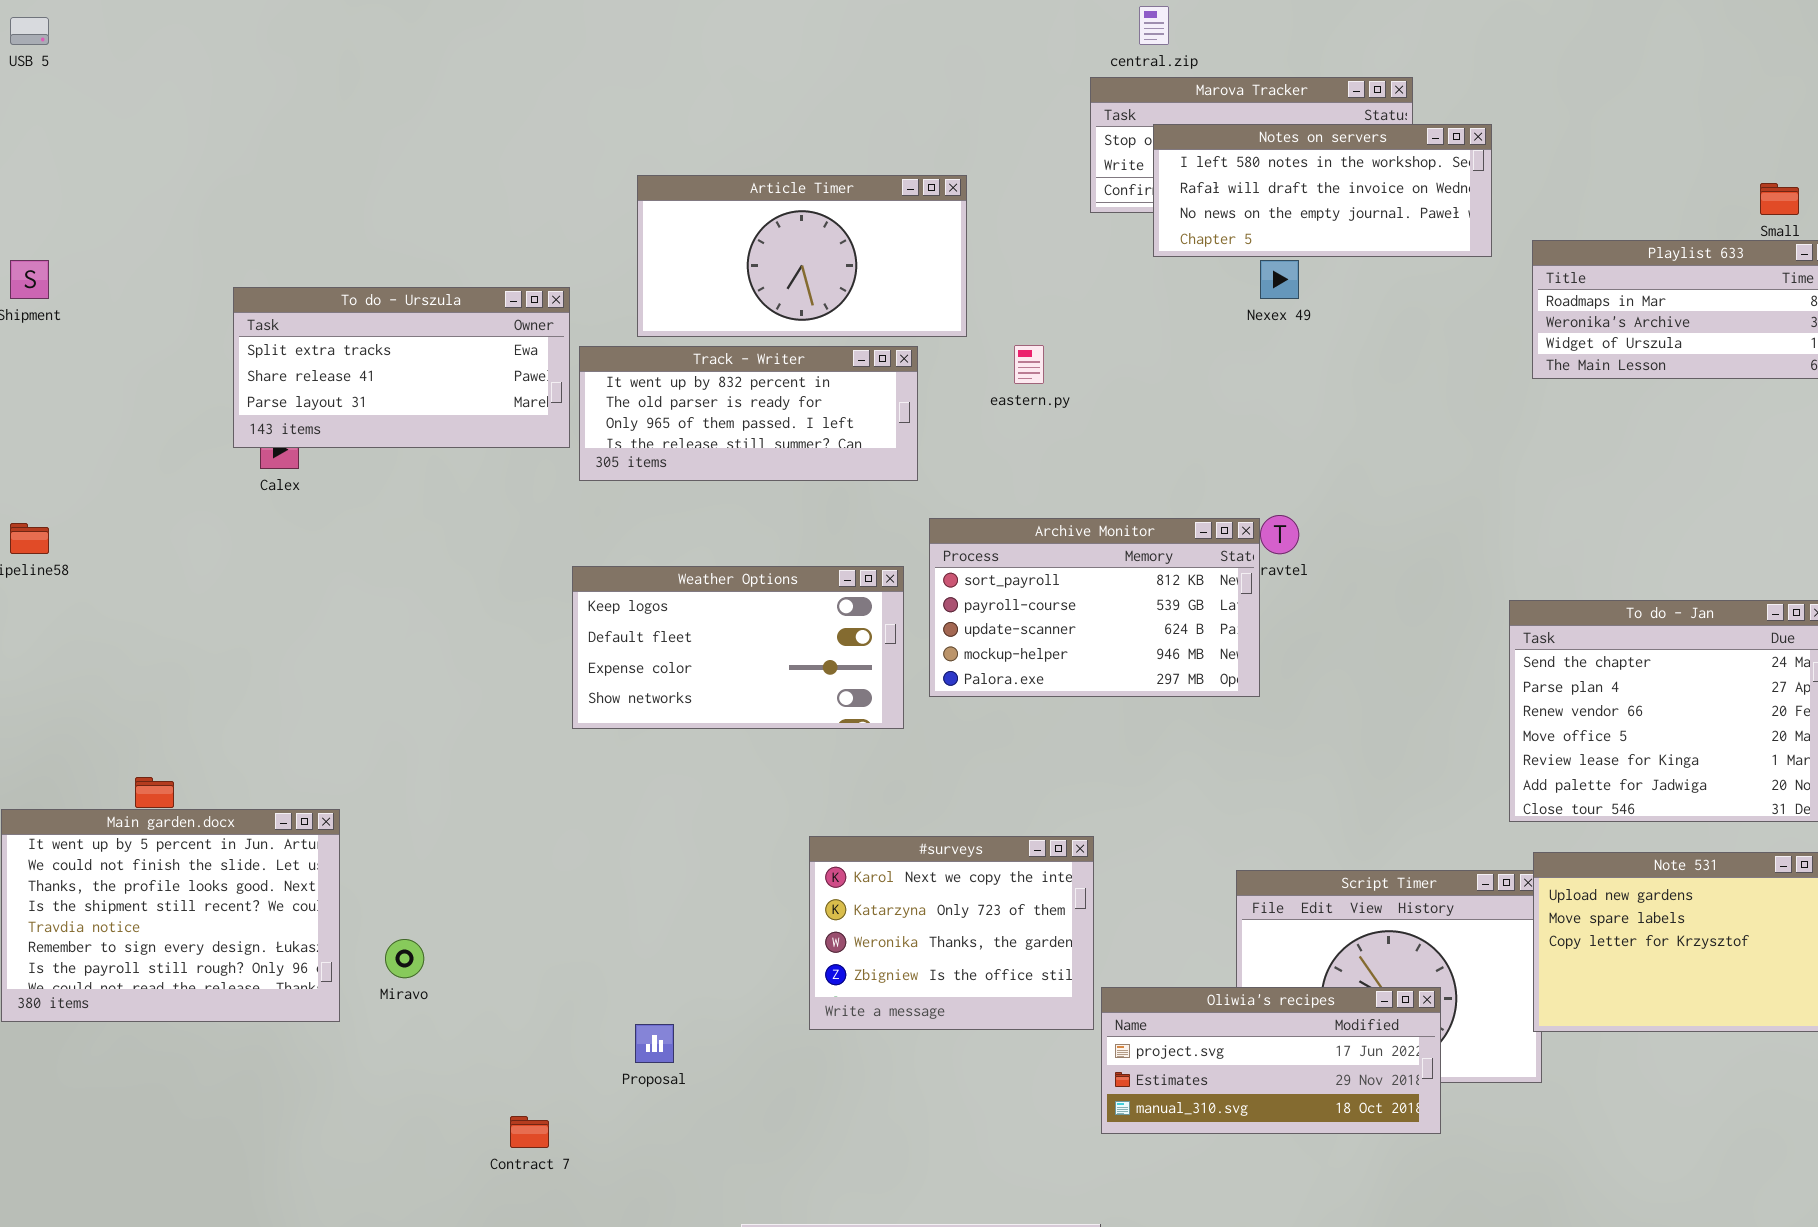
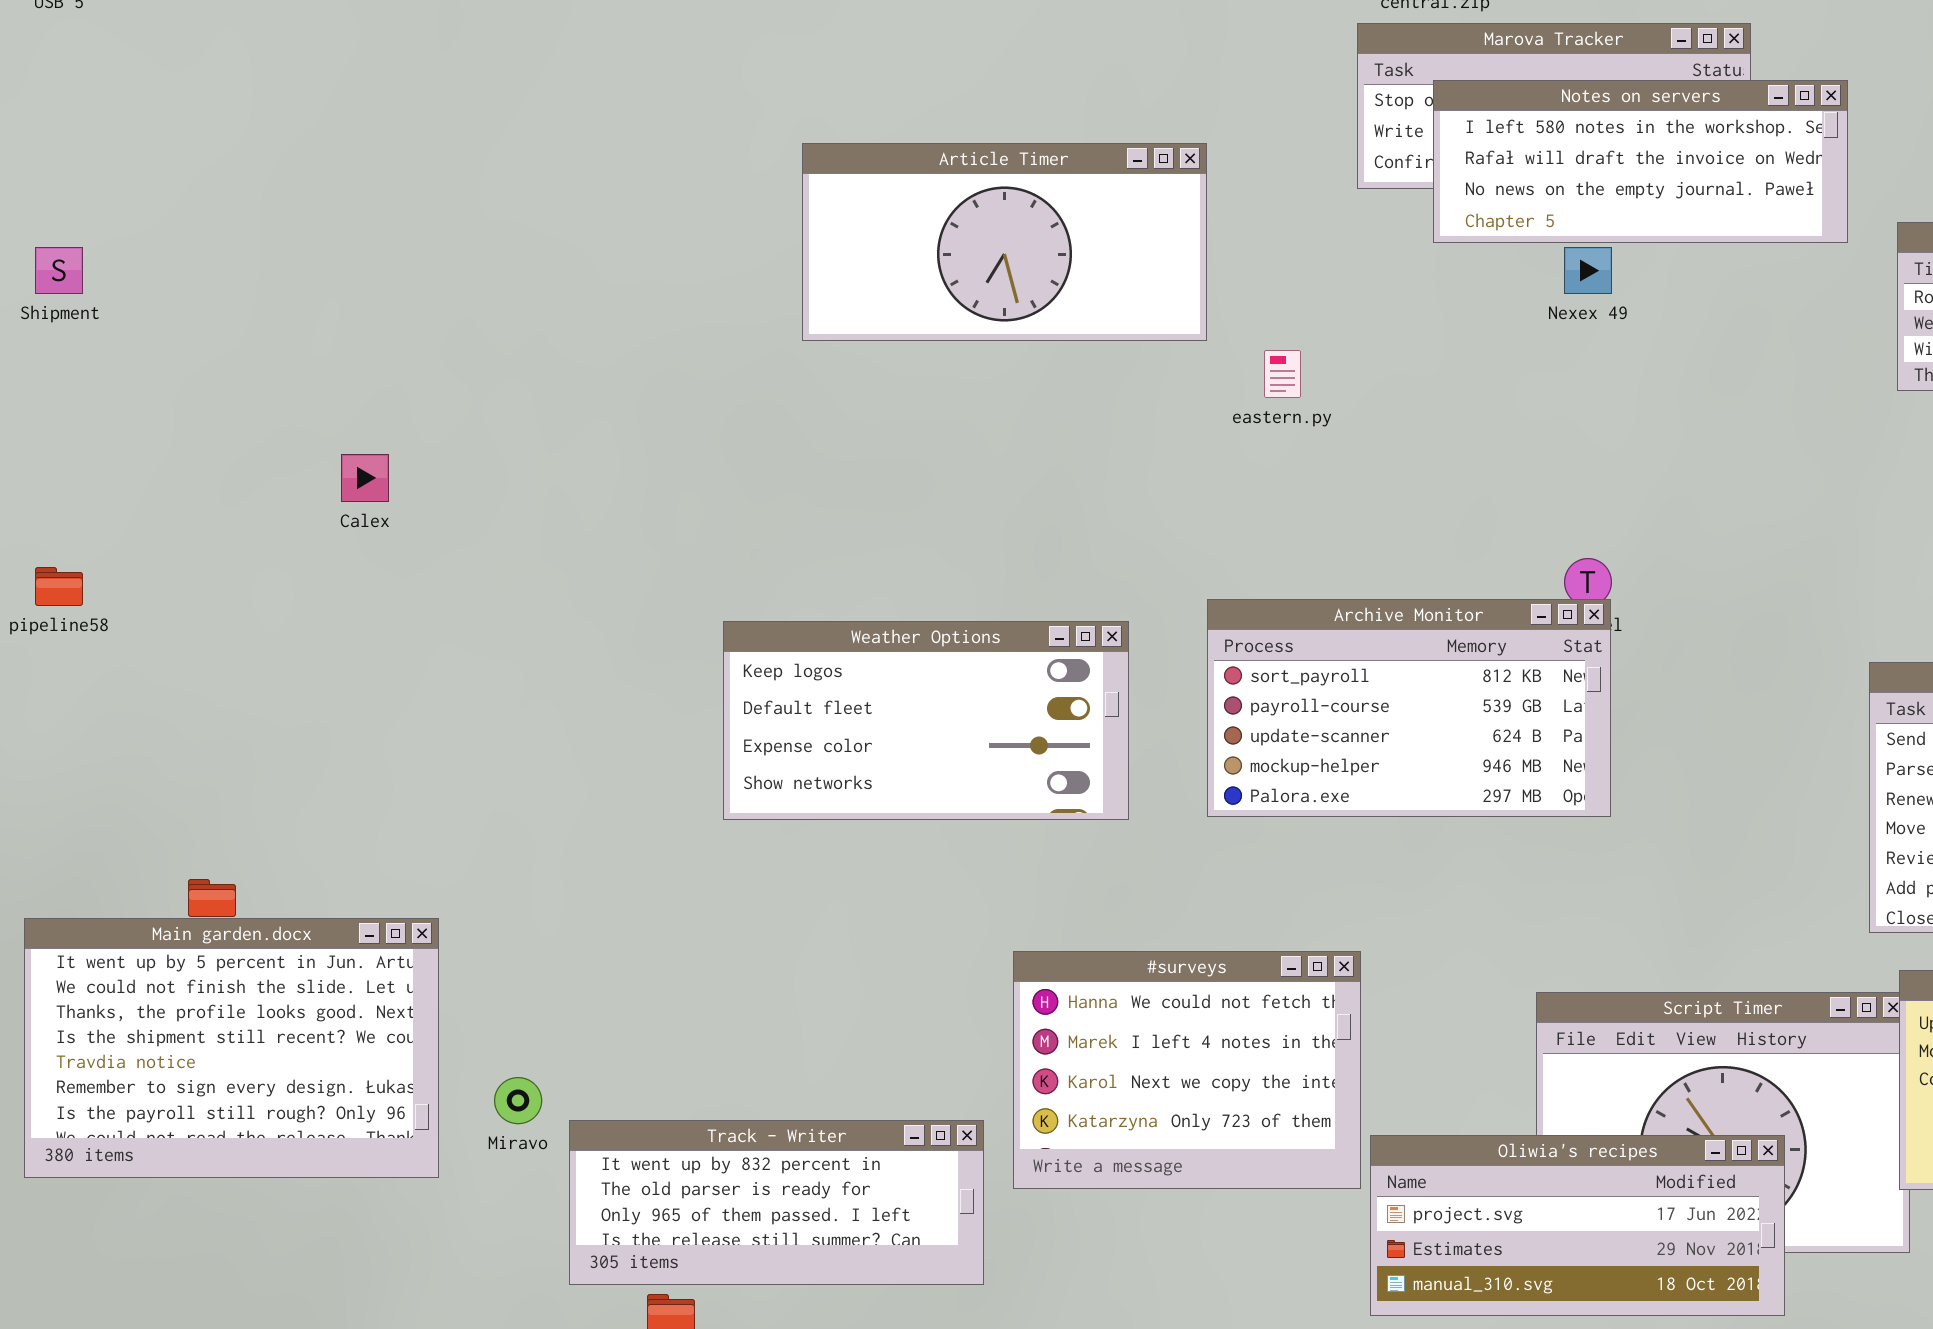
To do - Urszula: [233,287,570,448] -> none, closed
Track - Writer: [579,346,918,481] -> [569,1120,984,1285], moved
Archive Monitor: [929,518,1260,697] -> [1207,599,1611,817], moved
#surveys: [809,836,1094,1030] -> [1013,951,1361,1189], scrolled up 2 rows

